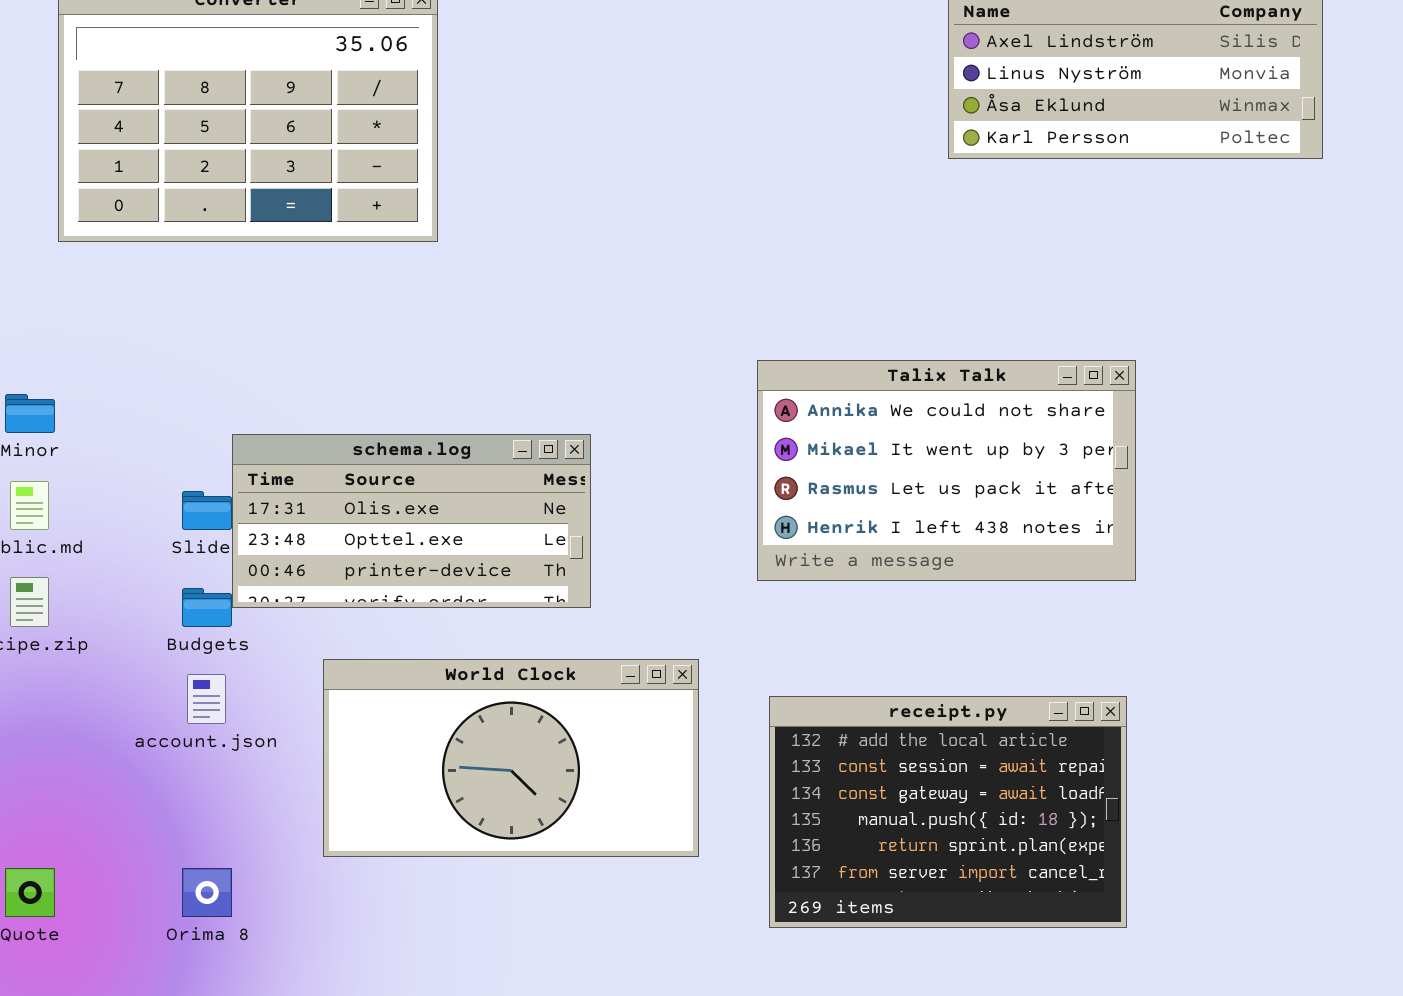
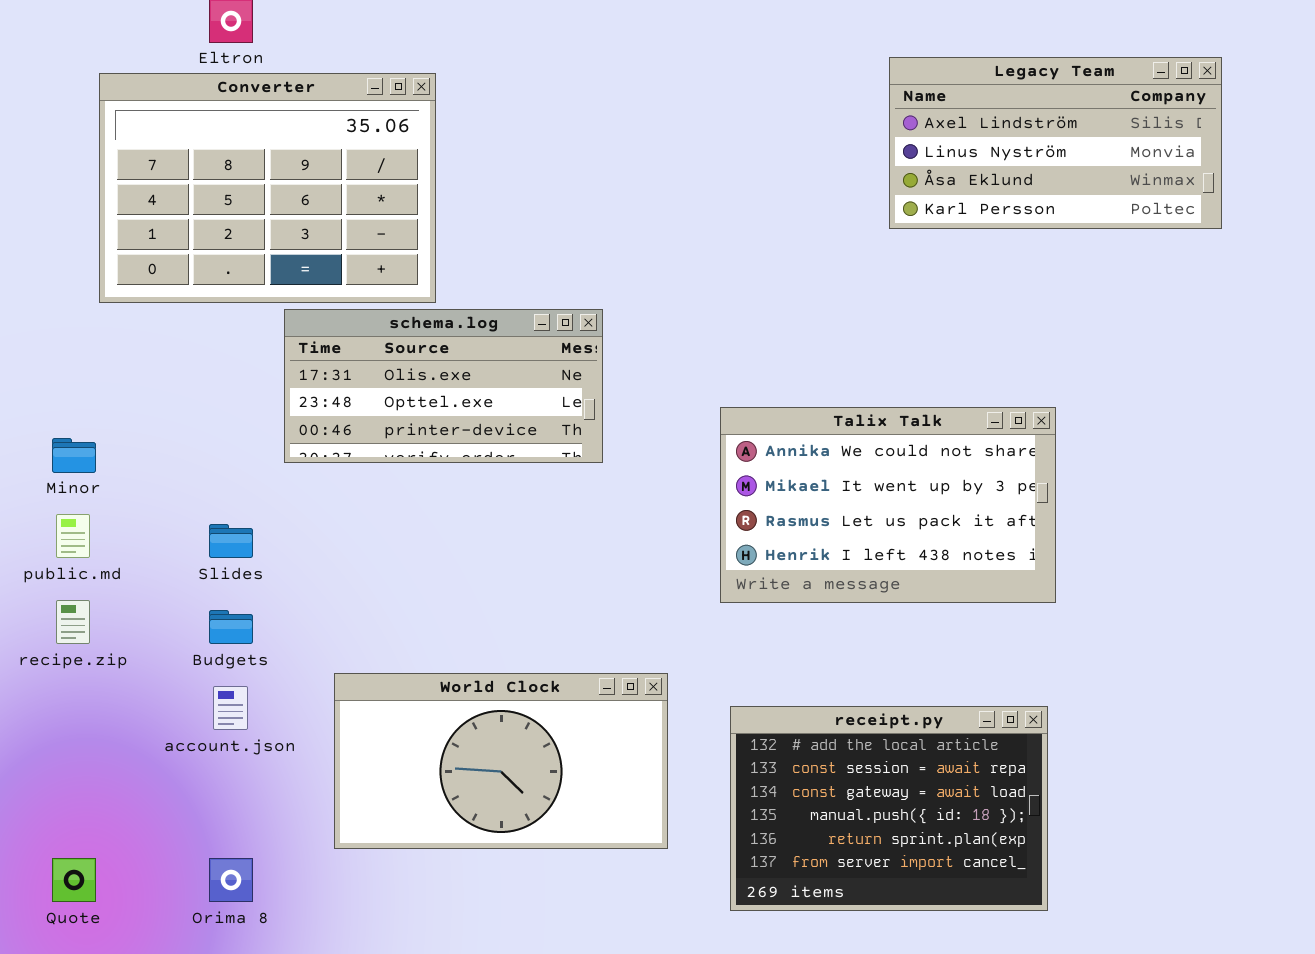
schema.log: [232,434,591,608] -> [284,309,603,463], moved

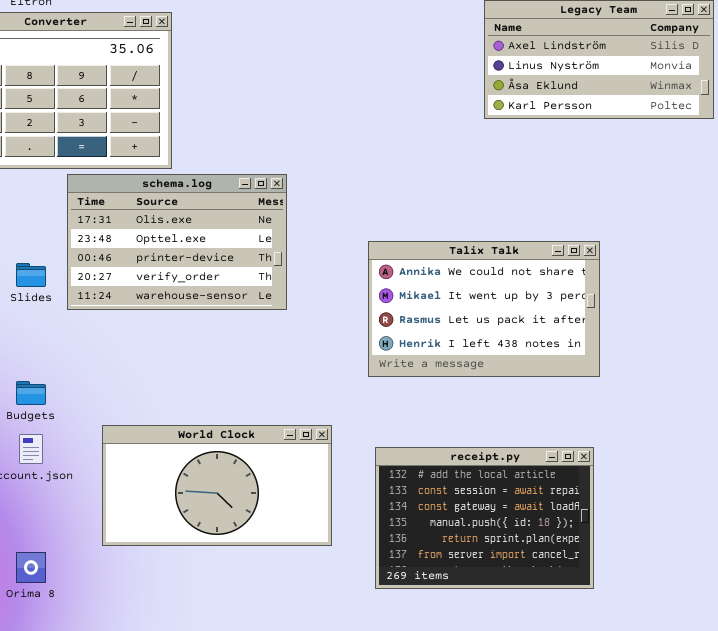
schema.log: [284,309,603,463] -> [67,174,287,310], resized
Slides: [209,524,253,558] -> [16,263,46,287], moved

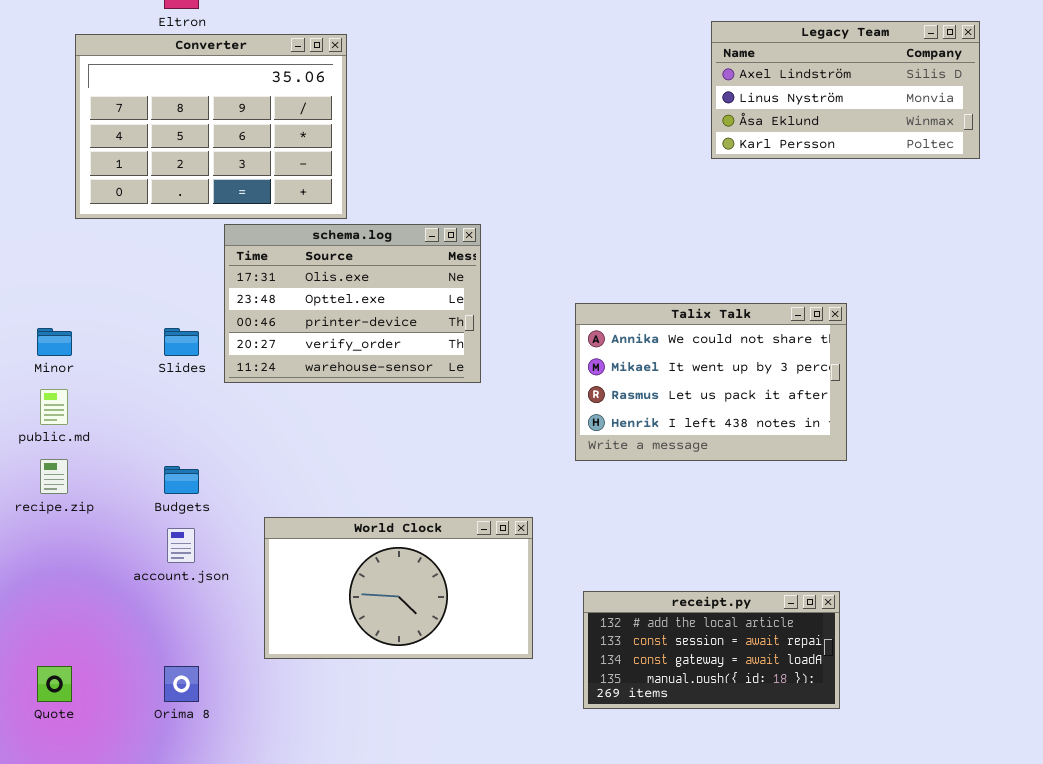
receipt.py: [375,447,594,589] -> [583,591,840,709], resized

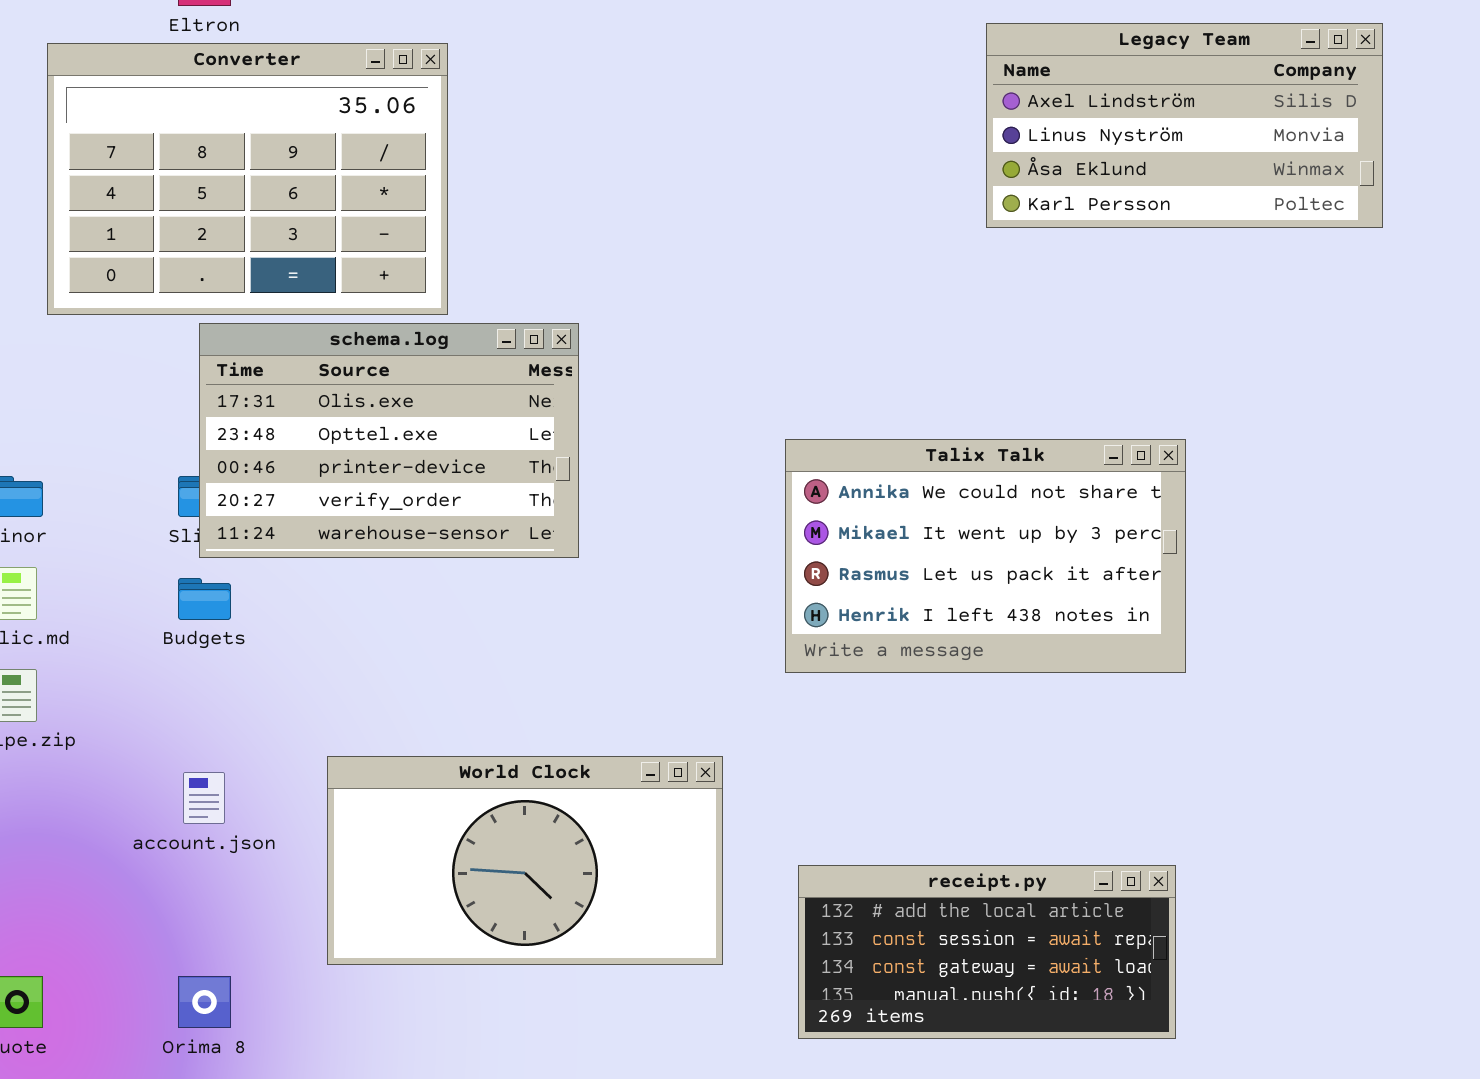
schema.log: [224,224,481,383] -> [199,323,579,558], moved
Budgets: [164,466,199,494] -> [178,578,231,620], moved

